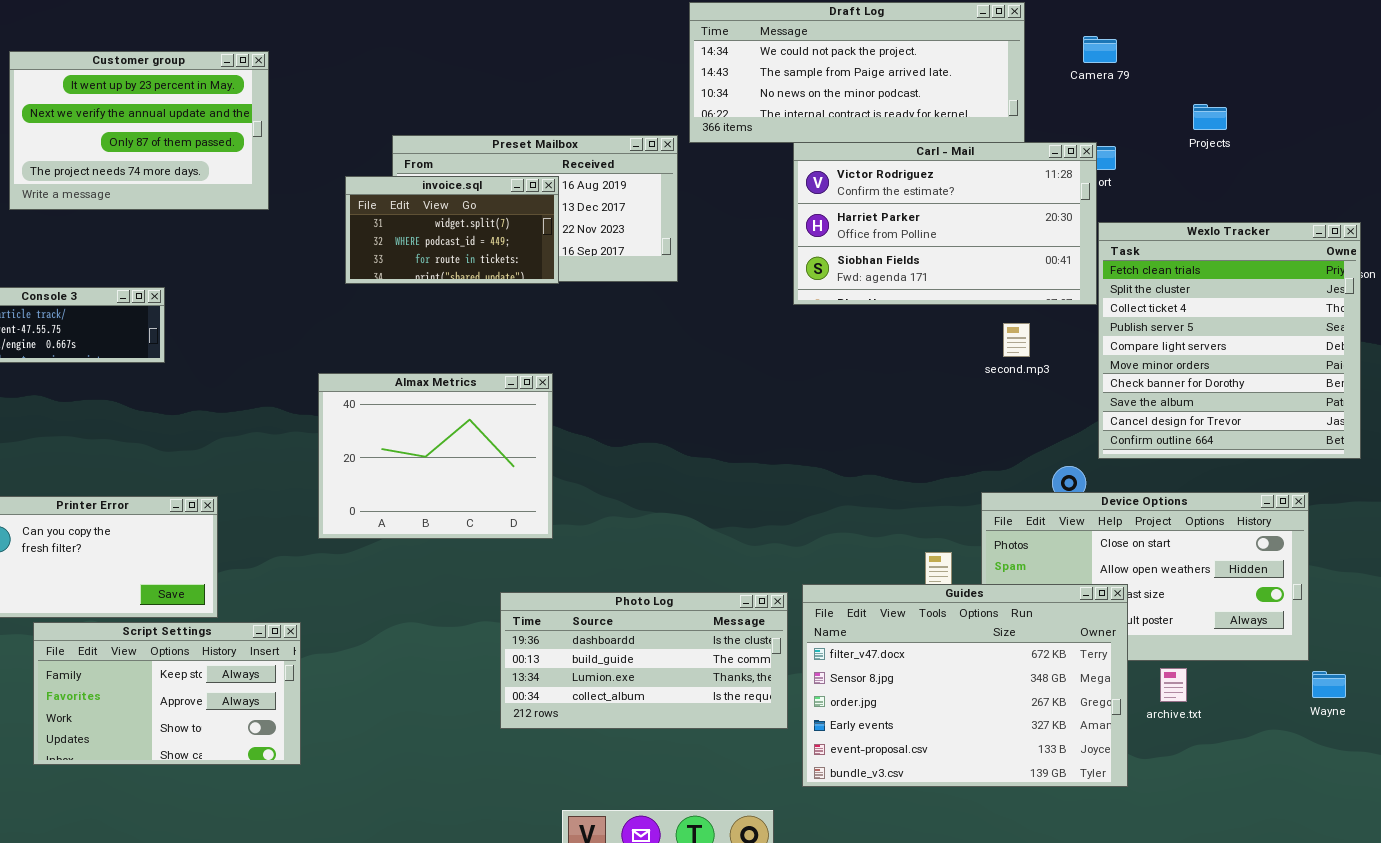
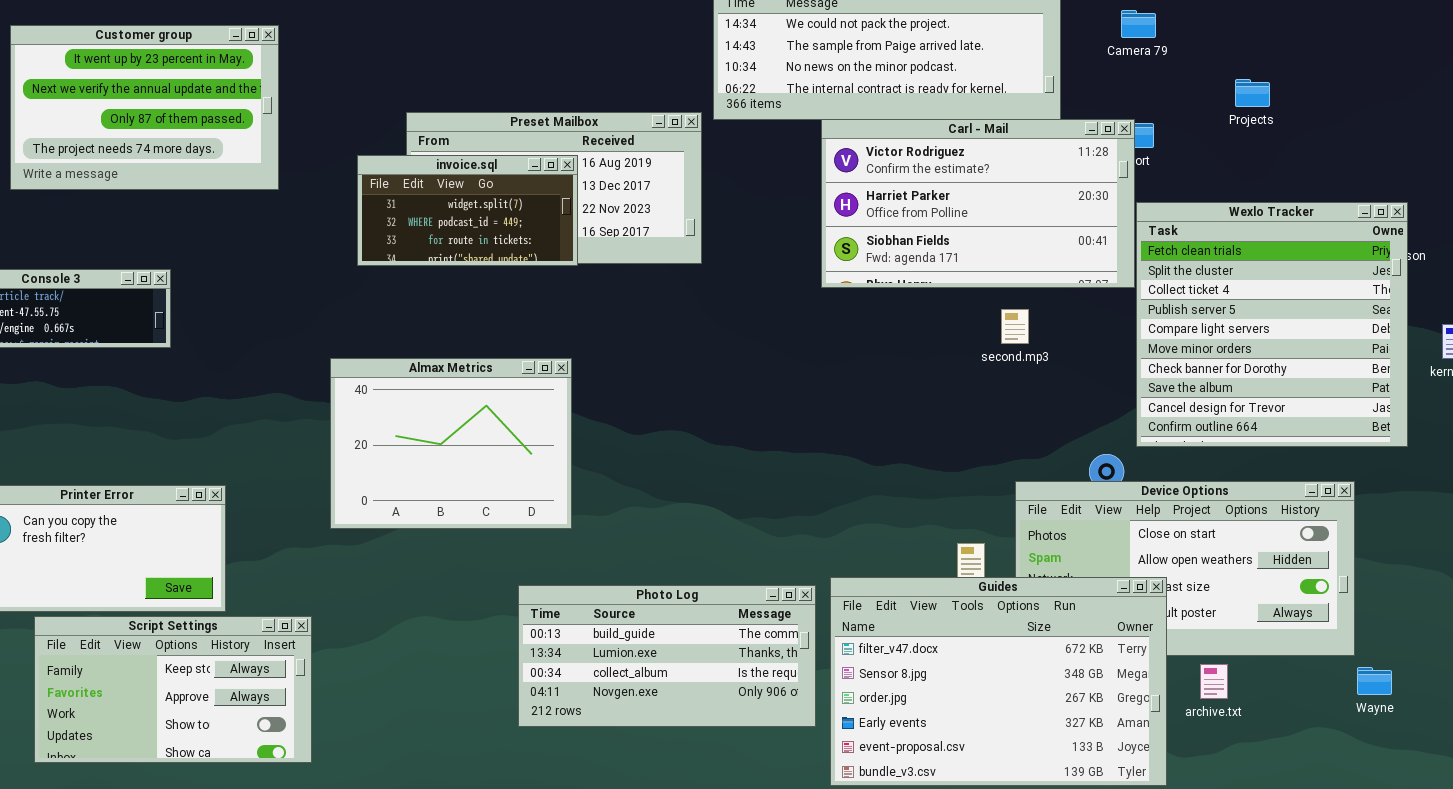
second.mp3: [1003,323,1030,357] -> [1001,309,1029,344], moved
Photo Log: [500,592,788,729] -> [518,585,816,727], scrolled down 1 row

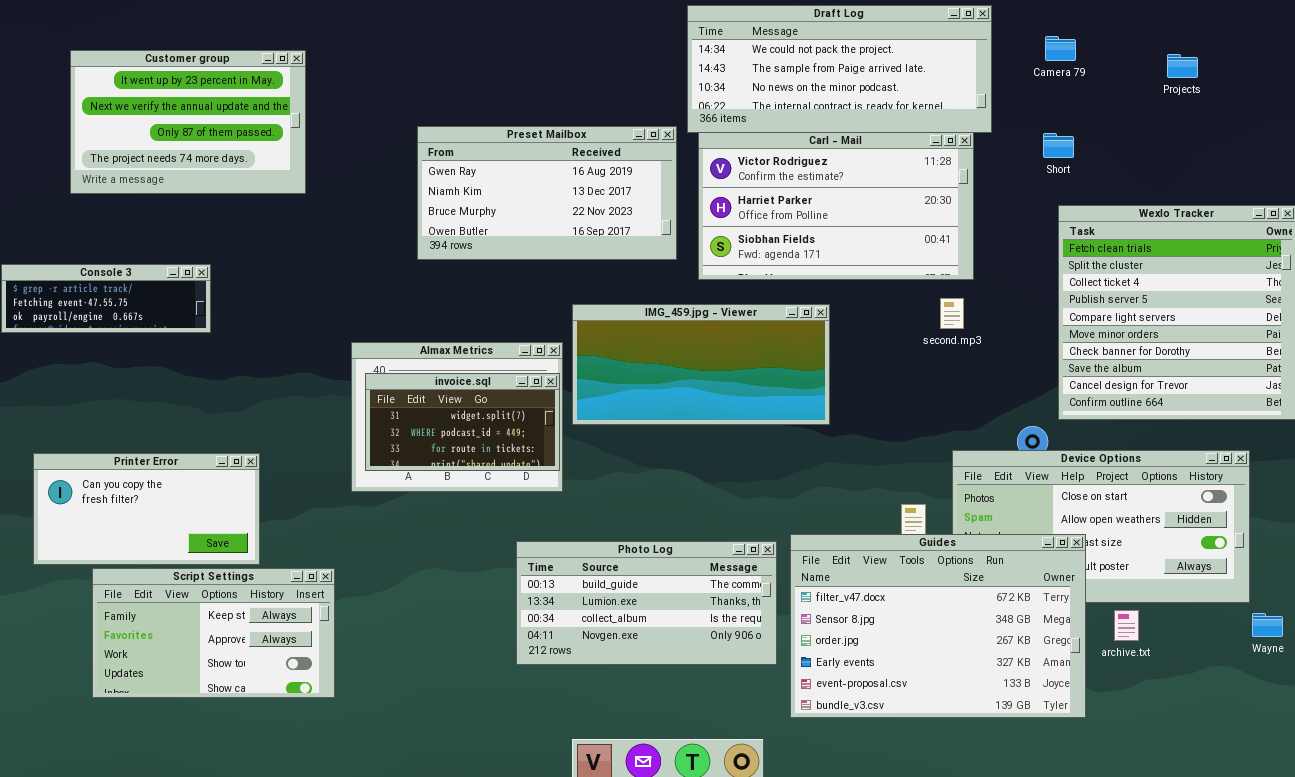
Projects: [1235,79,1270,107] -> [1167,54,1198,78], moved
Carl - Mail: [821,119,1135,288] -> [698,132,974,280], moved
invoice.sql: [357,155,578,266] -> [365,373,560,471], moved
IMG_459.jpg - Viewer: none -> [572,304,830,425], opened

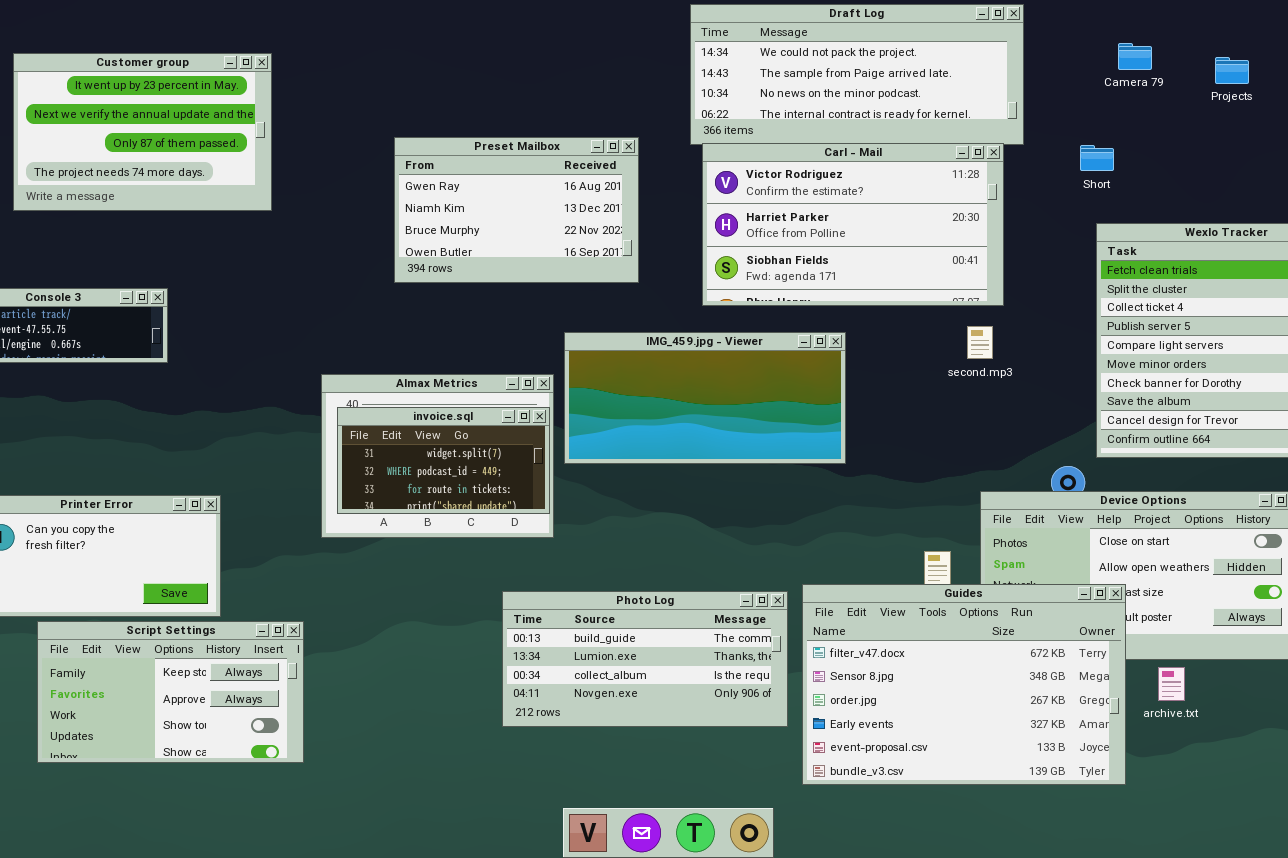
Camera 79: [1045,36,1076,61] -> [1118,43,1152,70], moved
Preset Mailbox: [417,126,677,260] -> [394,137,639,283], resized

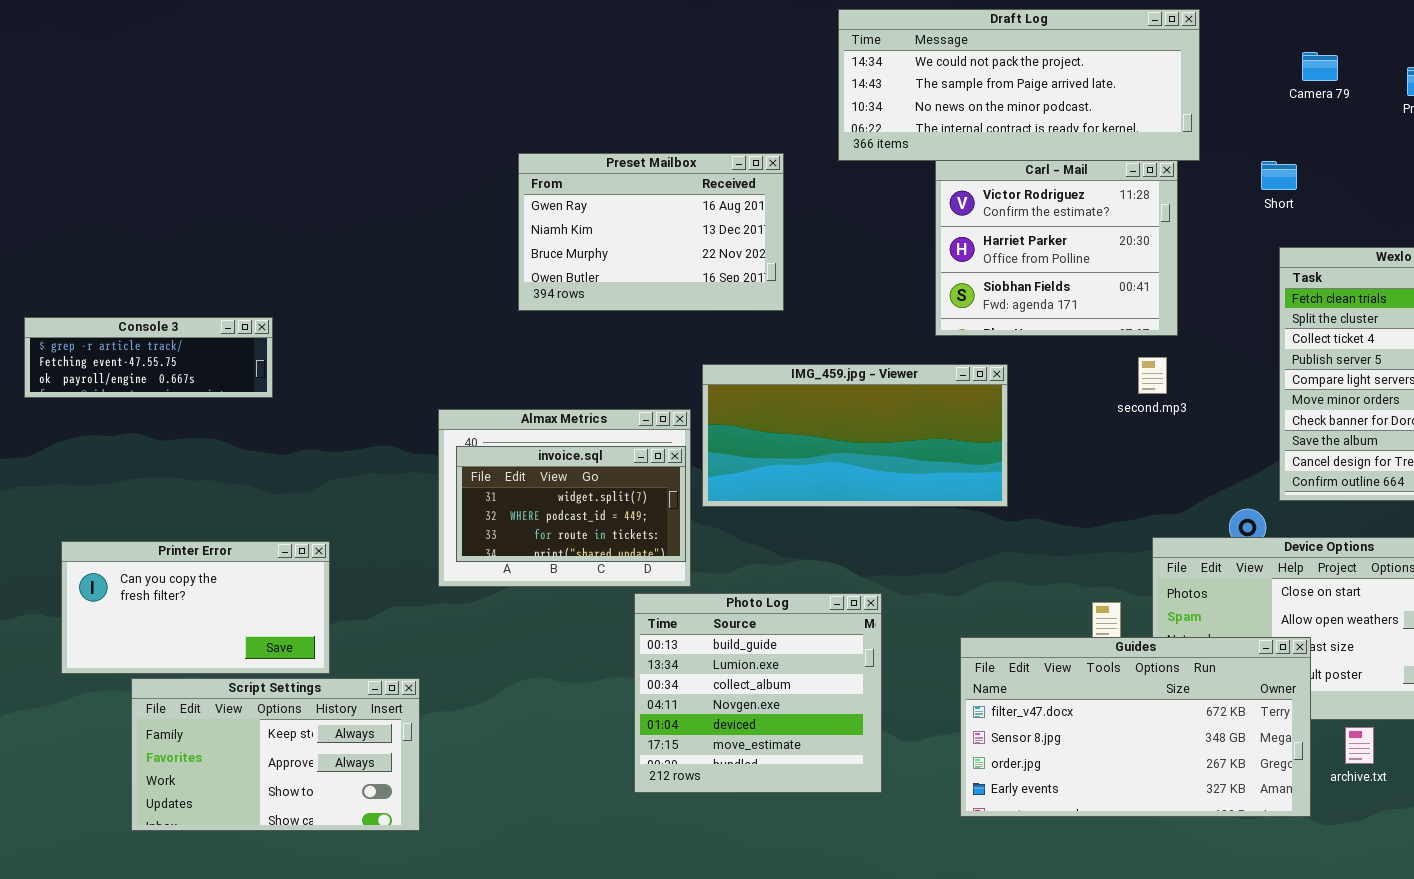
Customer group: [13,53,272,211] -> none, closed
Carl - Mail: [702,143,1004,306] -> [935,160,1178,336], resized
Guides: [802,584,1126,785] -> [960,637,1311,817], resized
Photo Log: [502,591,788,727] -> [634,593,882,793], resized

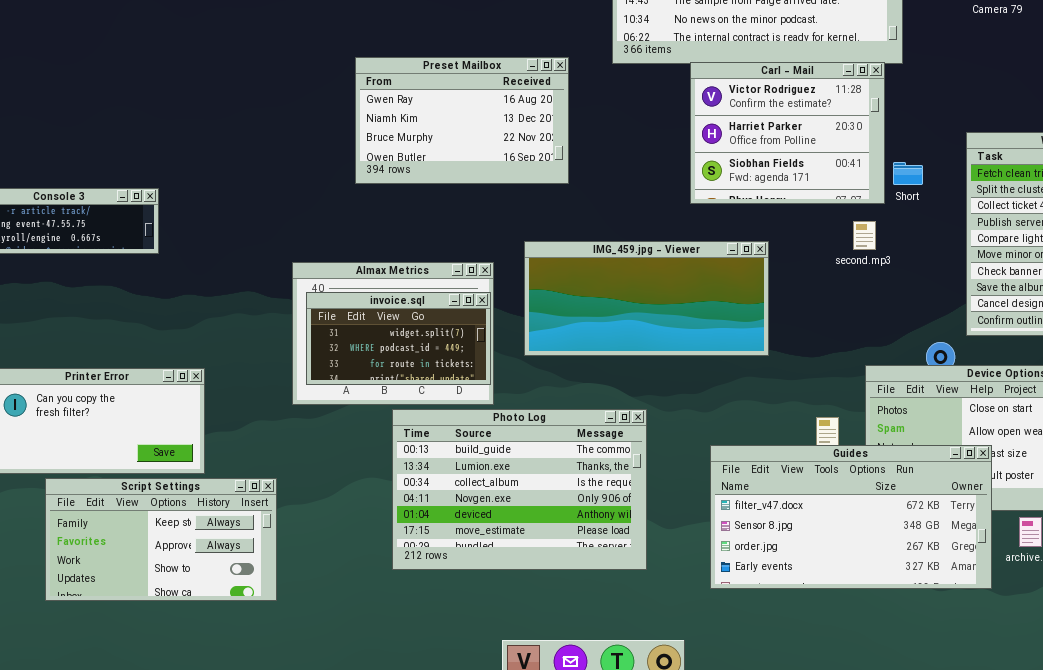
Short: [1261,161,1297,190] -> [893,162,923,185], moved
IMG_459.jpg - Viewer: [702,364,1008,507] -> [524,241,769,356], moved
Photo Log: [634,593,882,793] -> [392,409,647,570], resized

